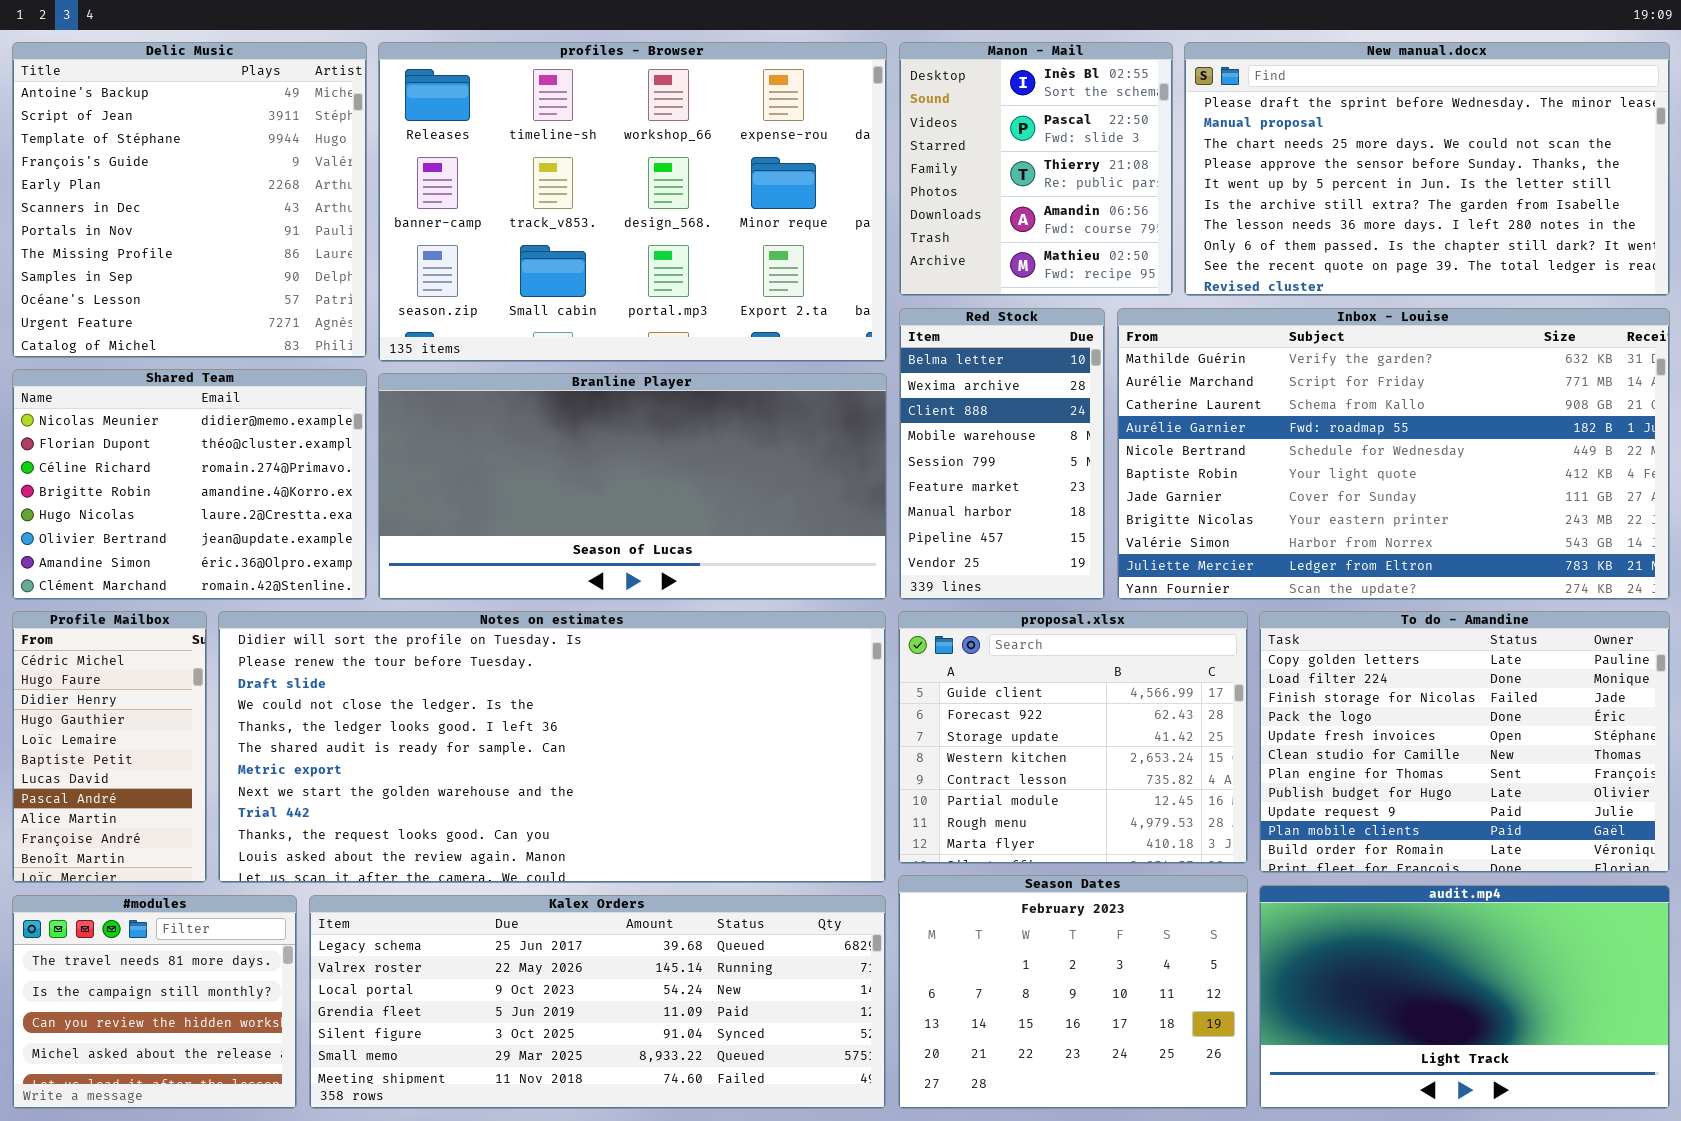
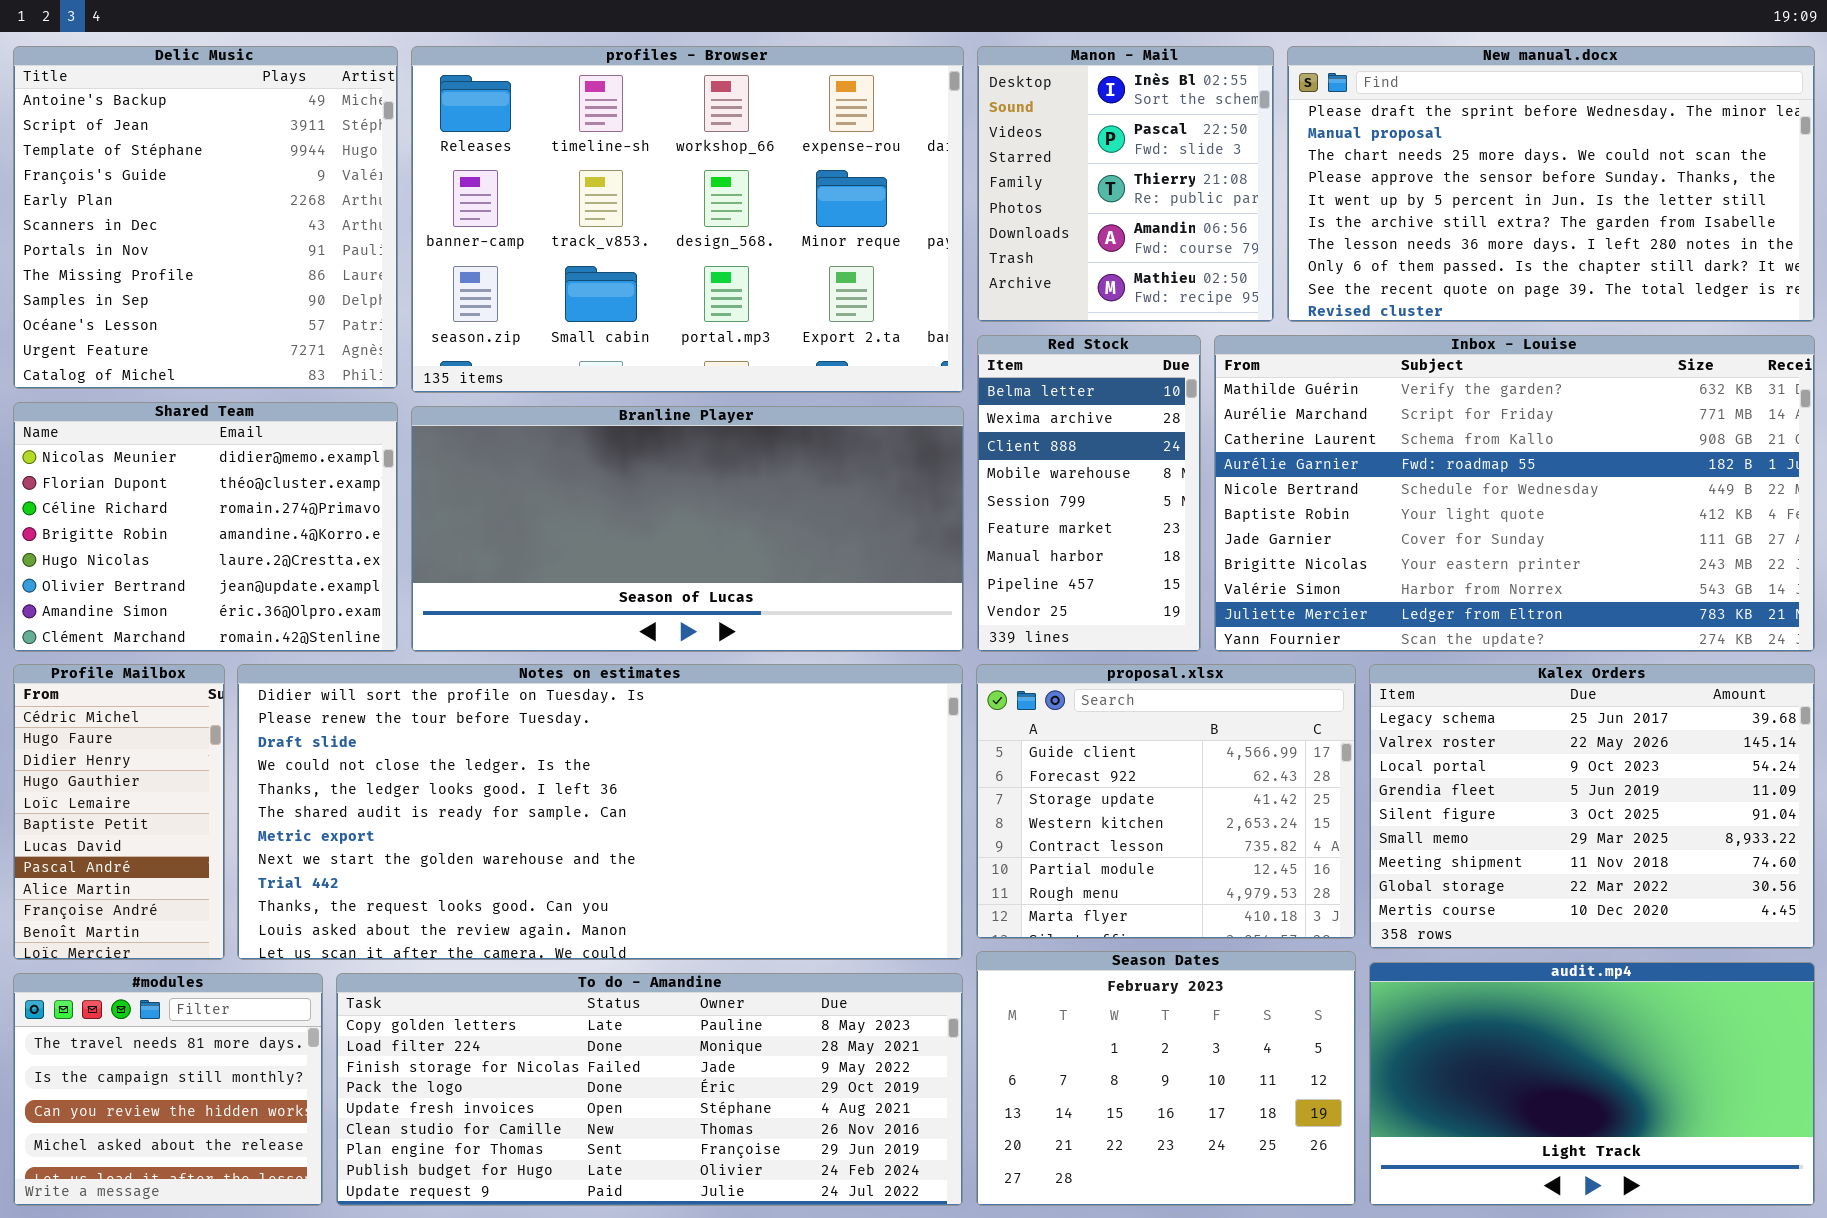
To do - Amandine: [1259,611,1670,873] -> [336,973,963,1206], moved, resized
Kalex Orders: [309,895,886,1109] -> [1369,664,1815,949], moved, resized

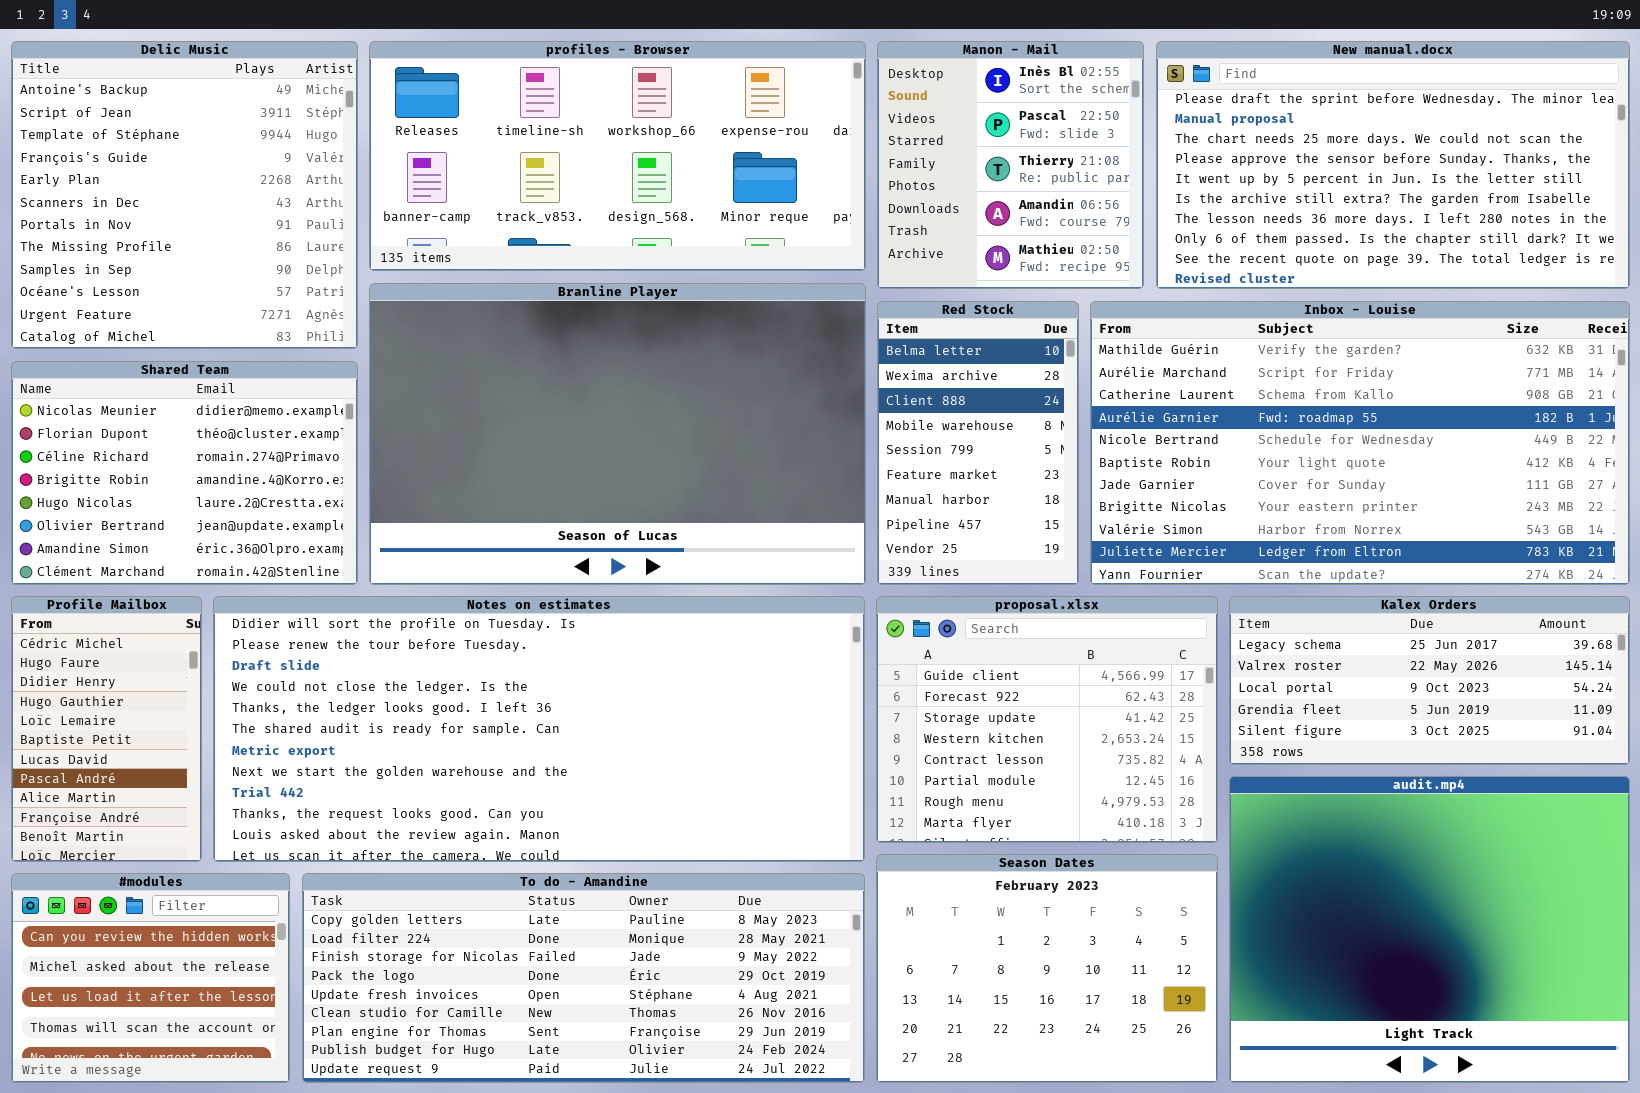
profiles - Browser: [411,46,964,393] -> [369,41,866,271], resized
Branline Player: [411,406,964,652] -> [369,283,866,585], resized
Kalex Orders: [1369,664,1815,949] -> [1229,596,1630,765], resized
audit.mp4: [1369,962,1815,1206] -> [1229,776,1630,1083], resized
#modules: [13,973,323,1206] -> [11,873,290,1083], scrolled down 2 rows

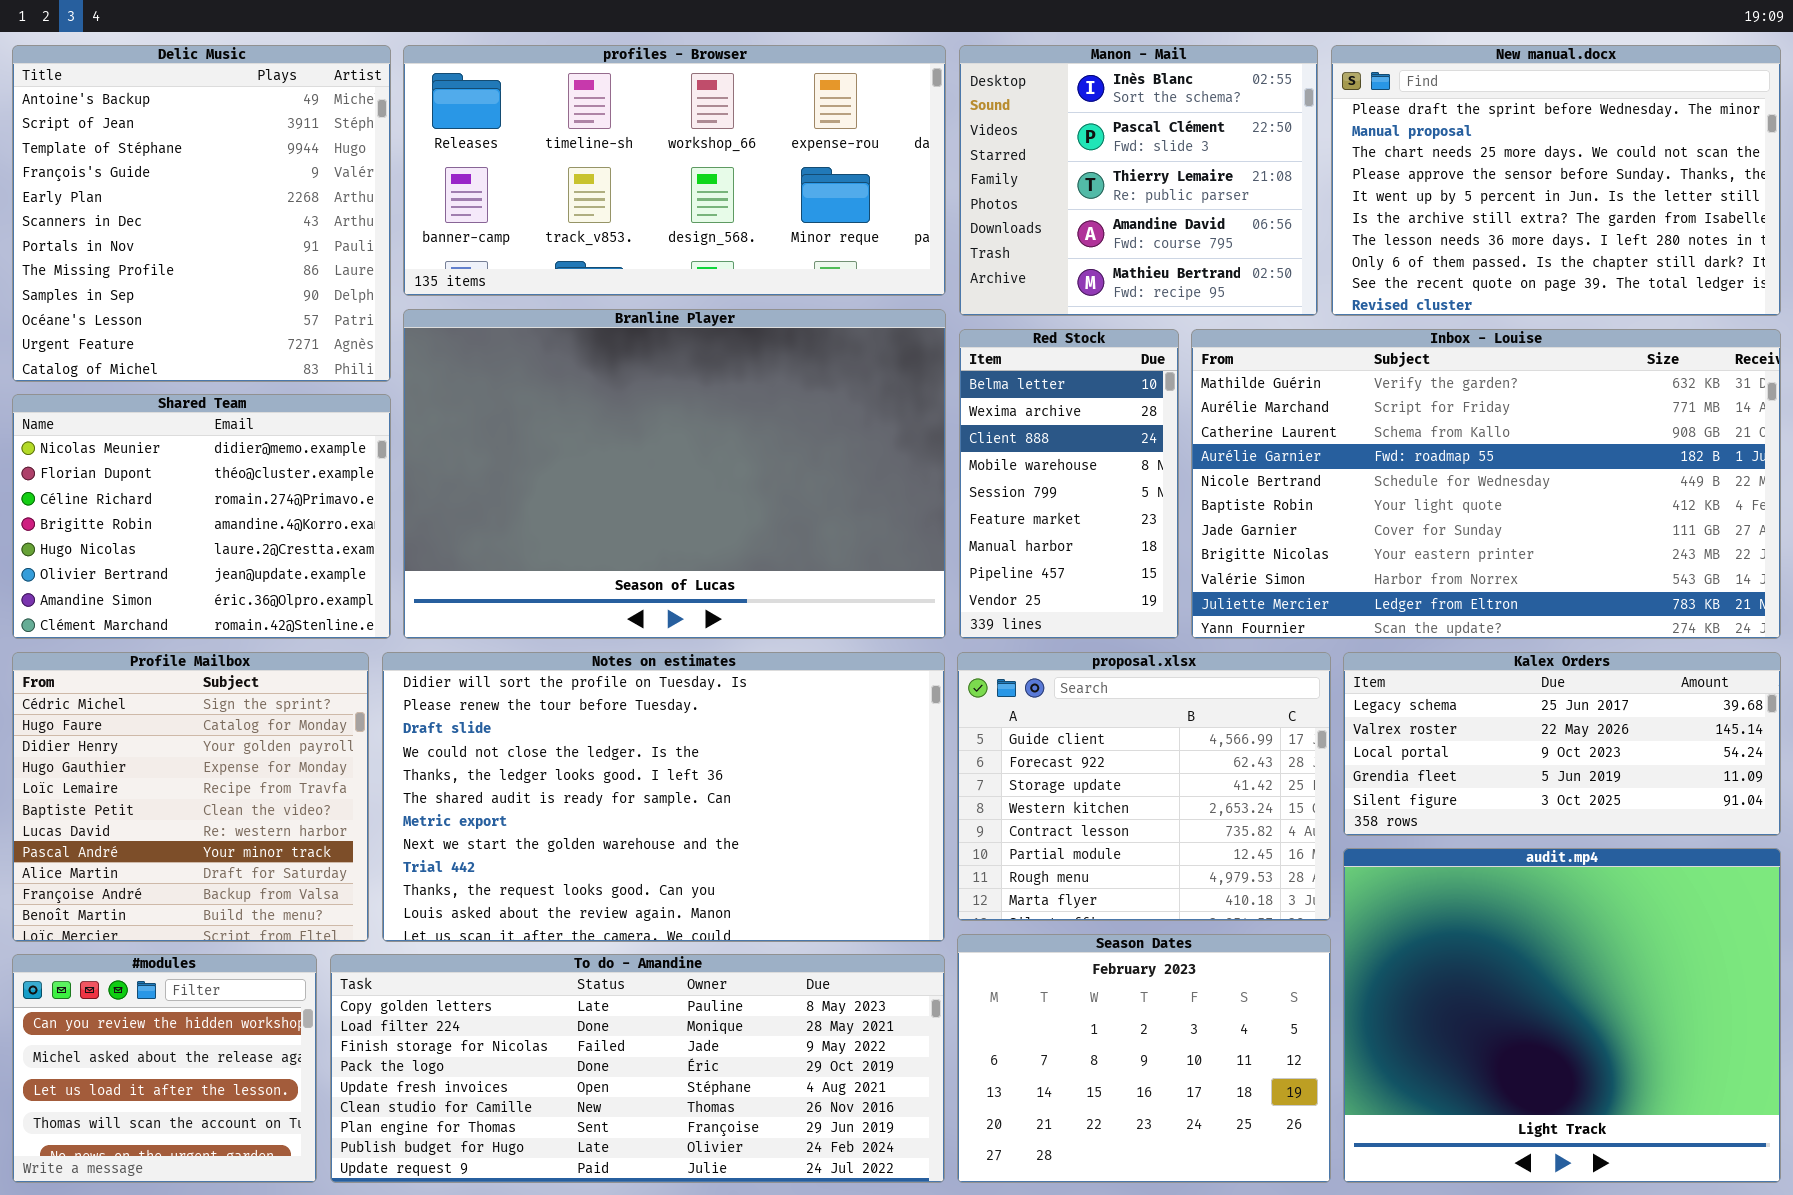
Manon - Mail: [877,41,1144,289] -> [959,45,1318,316], resized
New manual.docx: [1156,41,1630,289] -> [1331,45,1781,316], resized
Profile Mailbox: [11,596,202,862] -> [12,652,369,942], resized
Notes on estimates: [213,596,865,862] -> [382,652,945,942], resized

